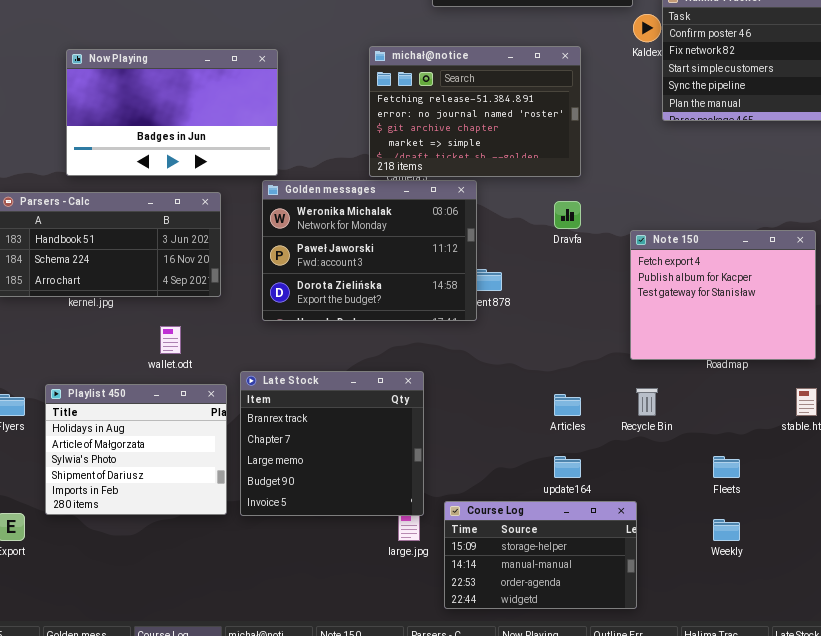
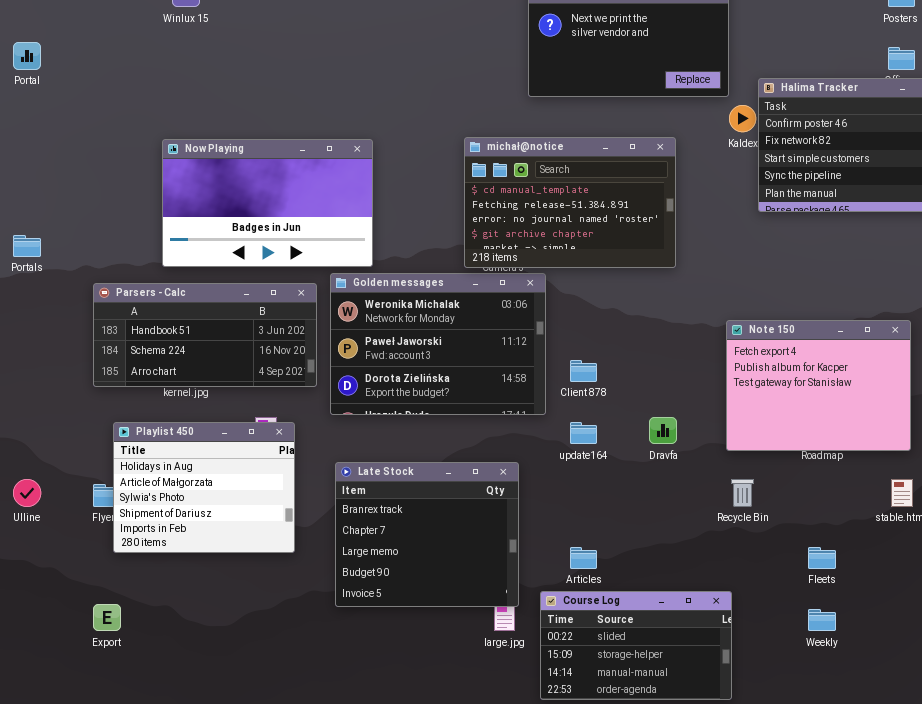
michał@notice: [369,46,581,177] -> [464,137,676,268], scrolled up 1 row
Golden messages: [262,180,477,321] -> [330,273,546,415], moved
Dravfa: [554,201,581,229] -> [649,417,677,444], moved
Playlist 450: [45,384,227,515] -> [113,422,295,553], moved
Articles: [554,394,581,416] -> [570,547,597,569], moved
update164: [554,456,581,478] -> [570,422,597,444], moved
Course Log: [444,501,637,609] -> [540,591,732,700], scrolled up 1 row

